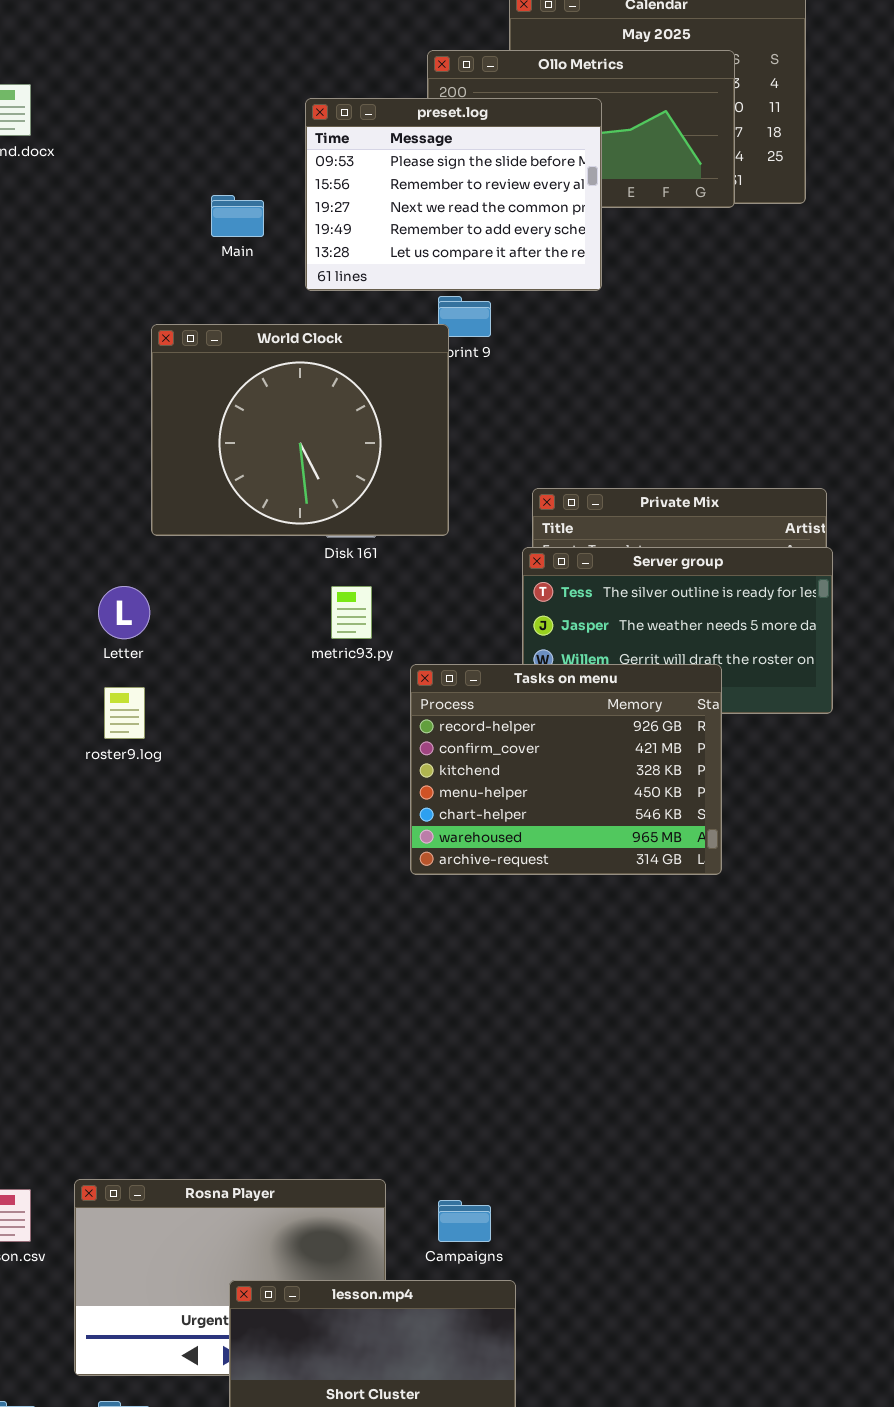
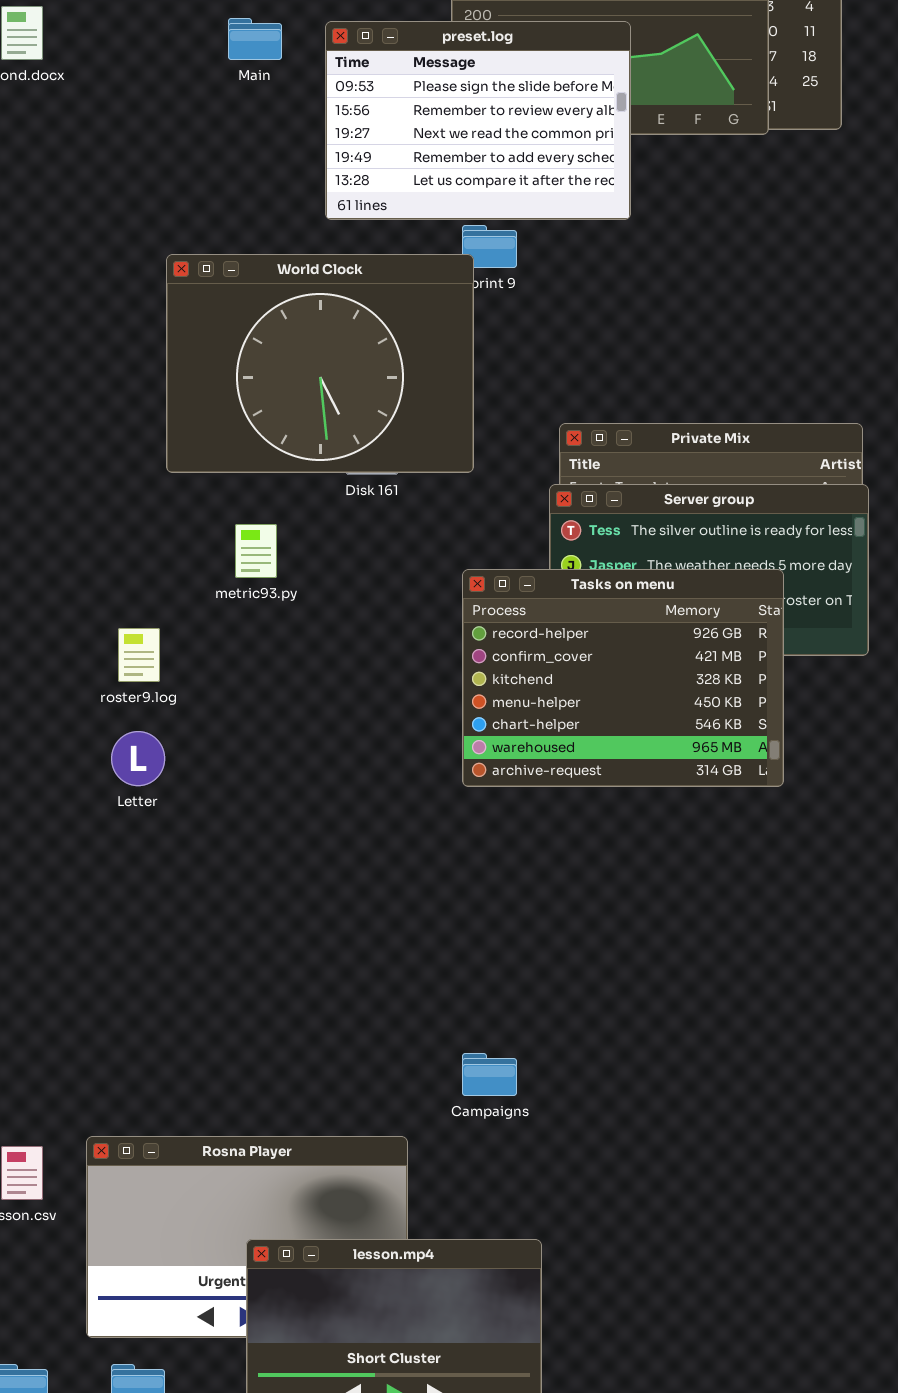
Main: [211,195,264,237] -> [228,18,282,60], moved
Letter: [98,586,150,639] -> [111,731,165,786], moved
metric93.py: [331,586,372,639] -> [235,524,277,578], moved
Tasks on menu: [410,664,722,875] -> [462,569,784,787], moved
Campaigns: [438,1200,491,1242] -> [462,1053,517,1096], moved

